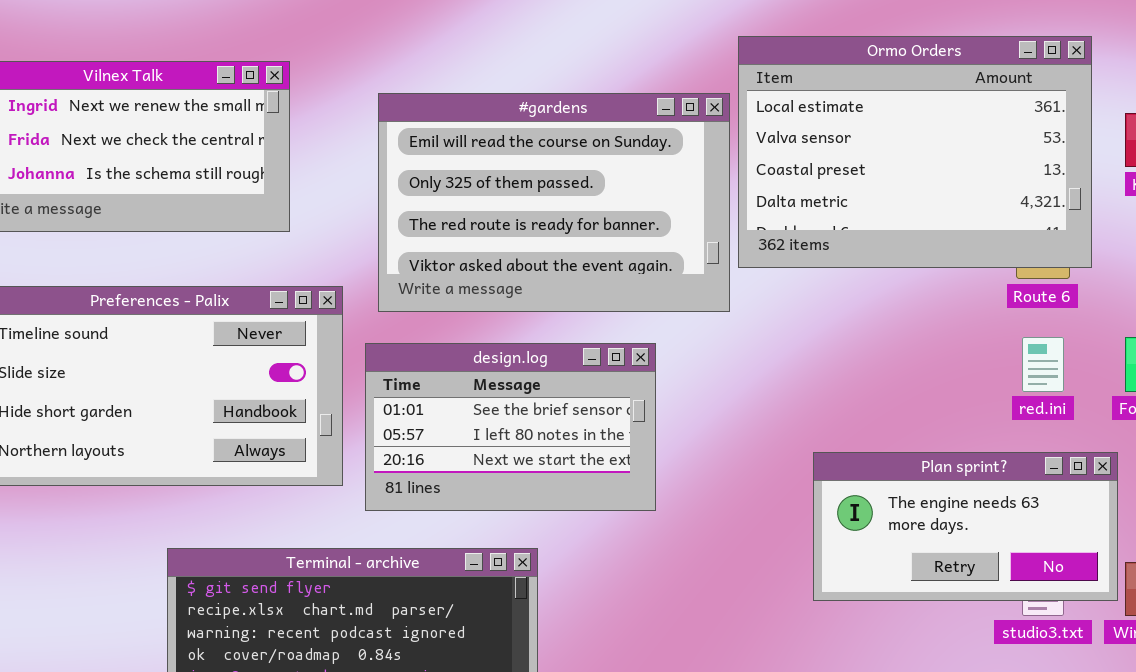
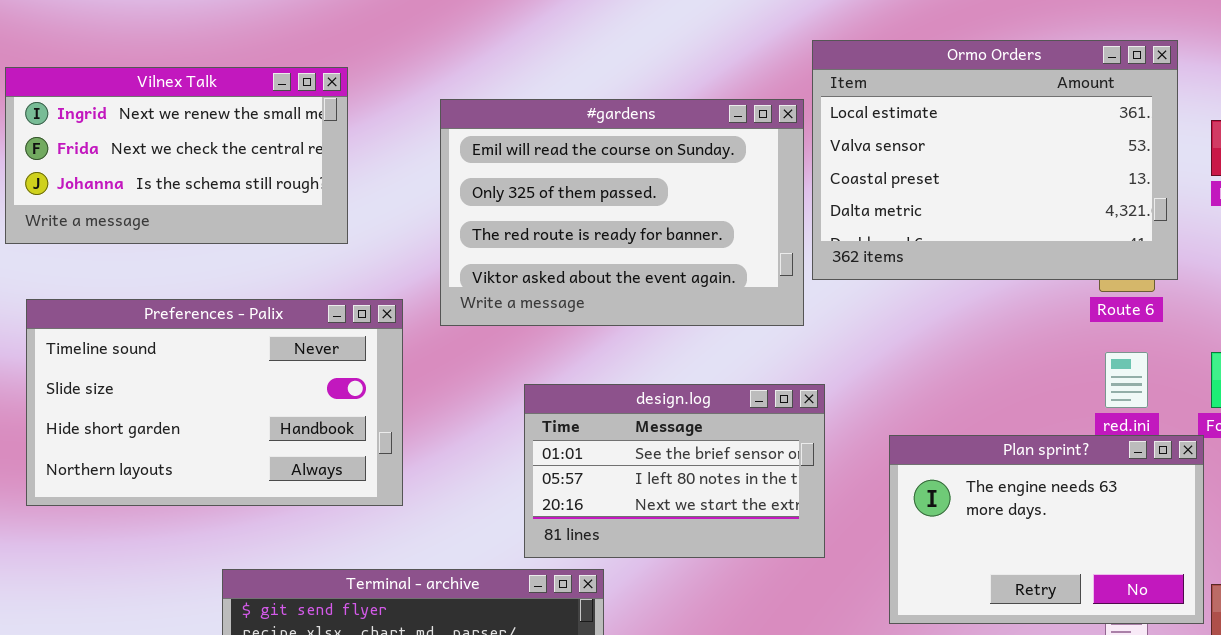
design.log: [365,343,656,511] -> [524,384,825,558], moved
Plan sprint?: [813,452,1118,601] -> [889,435,1204,624], resized

